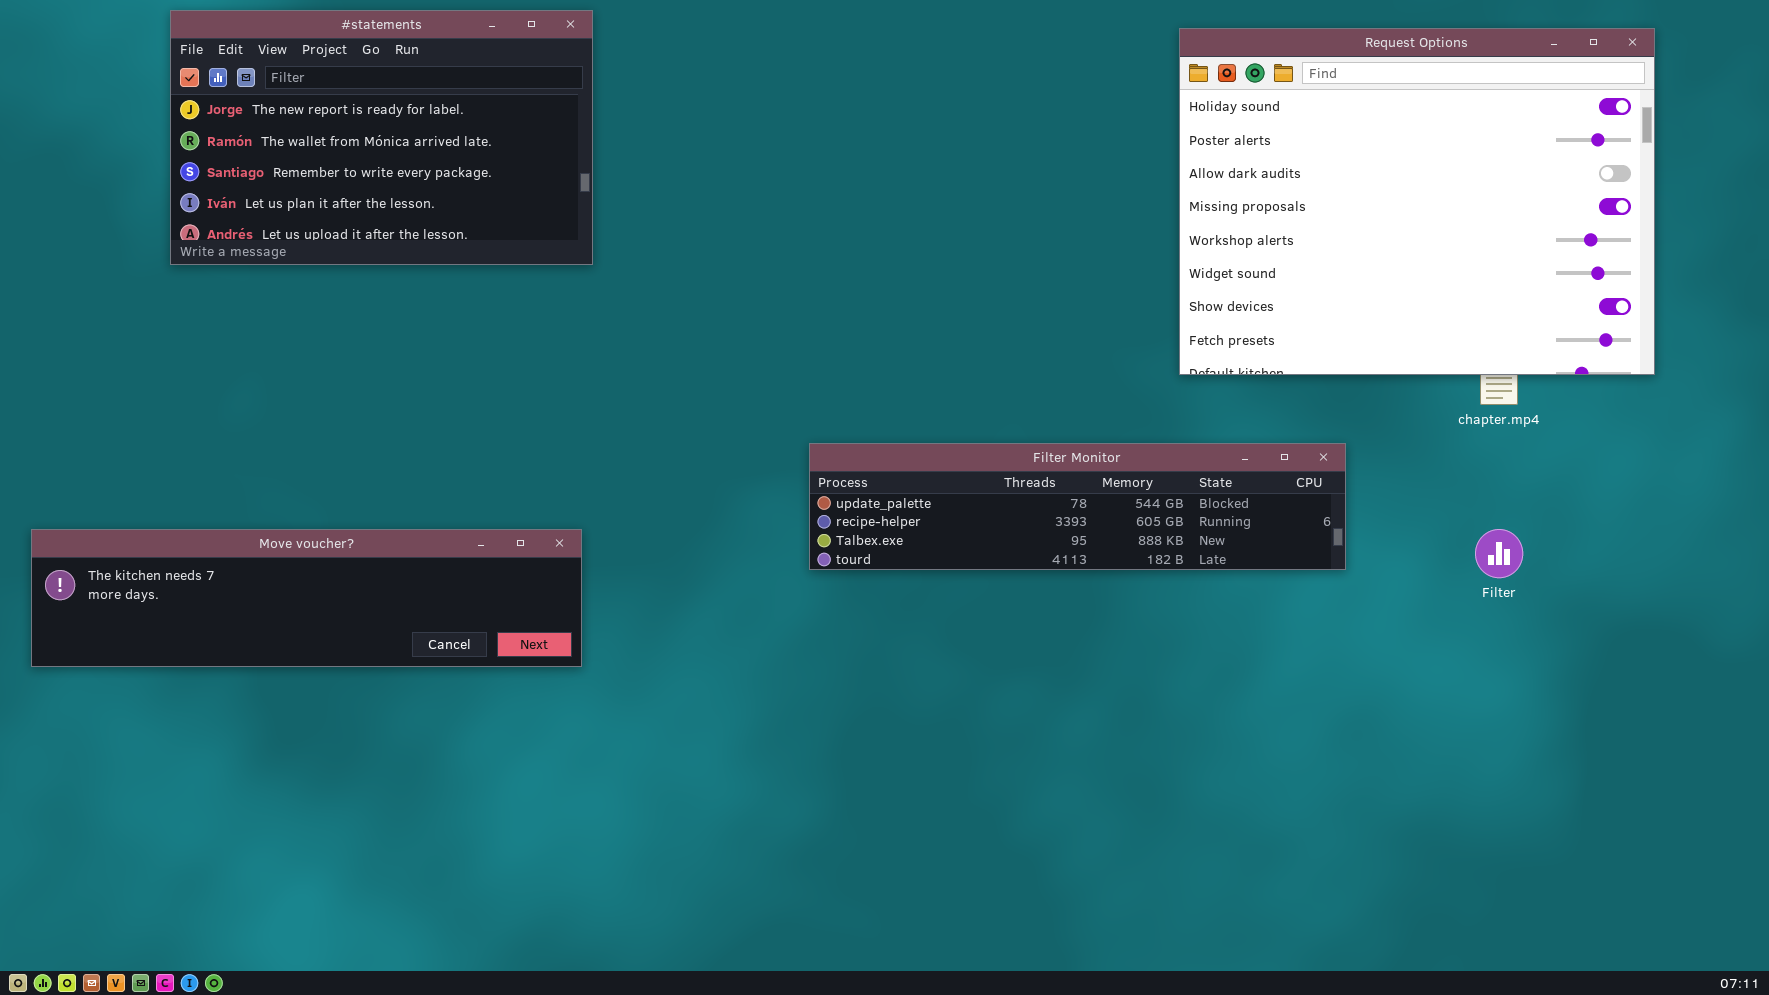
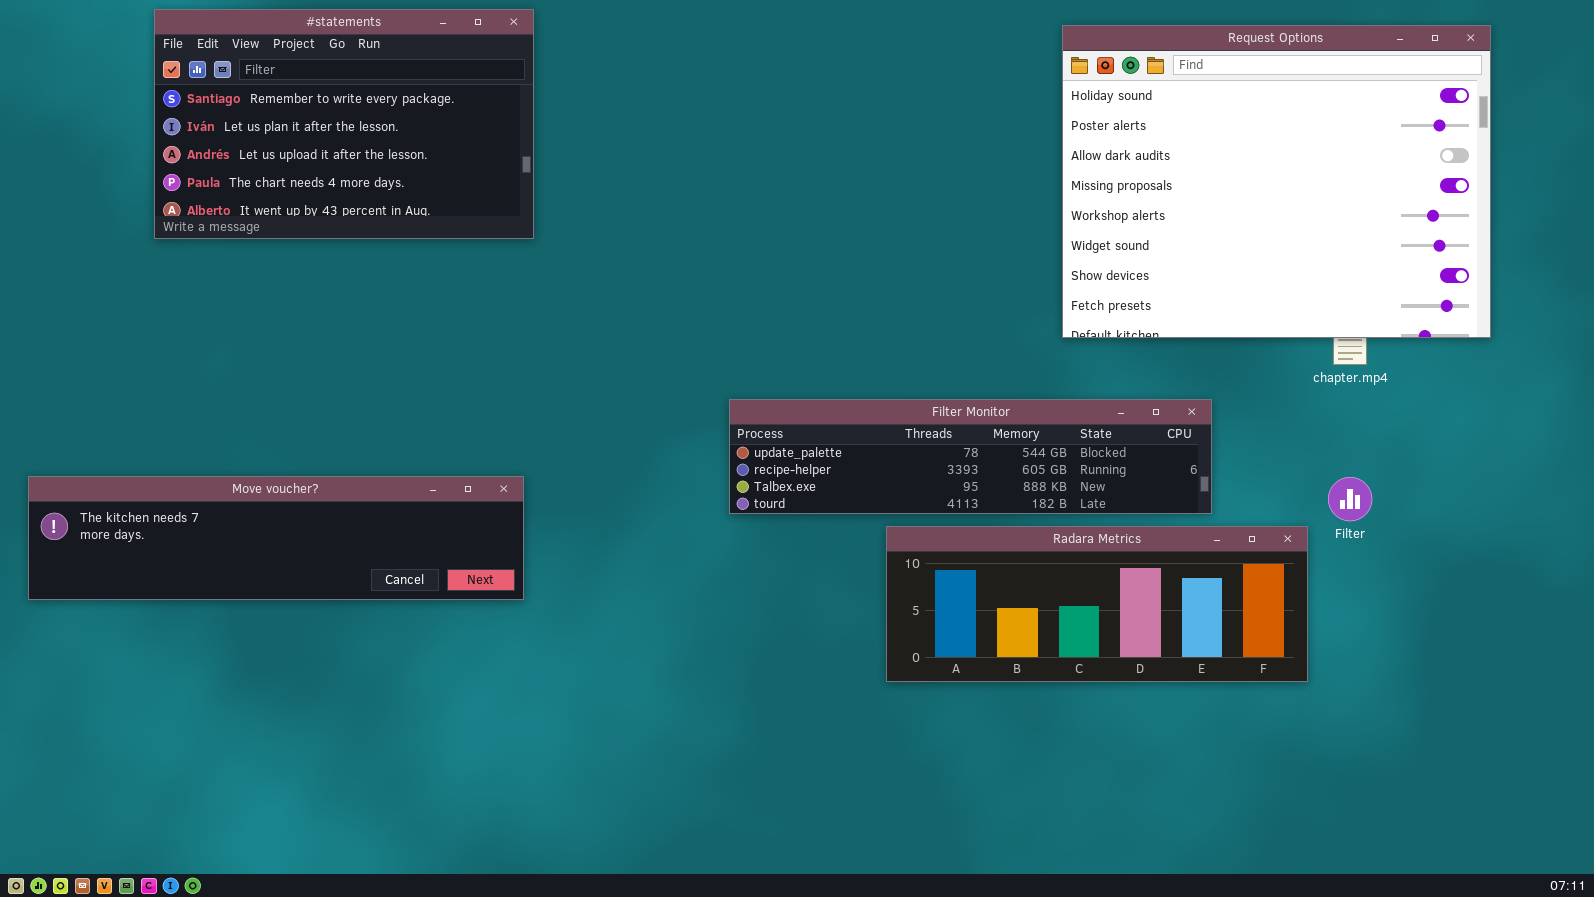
#statements: [170,10,593,265] -> [154,9,534,239], scrolled down 2 rows
Radara Metrics: none -> [886,526,1308,682], opened

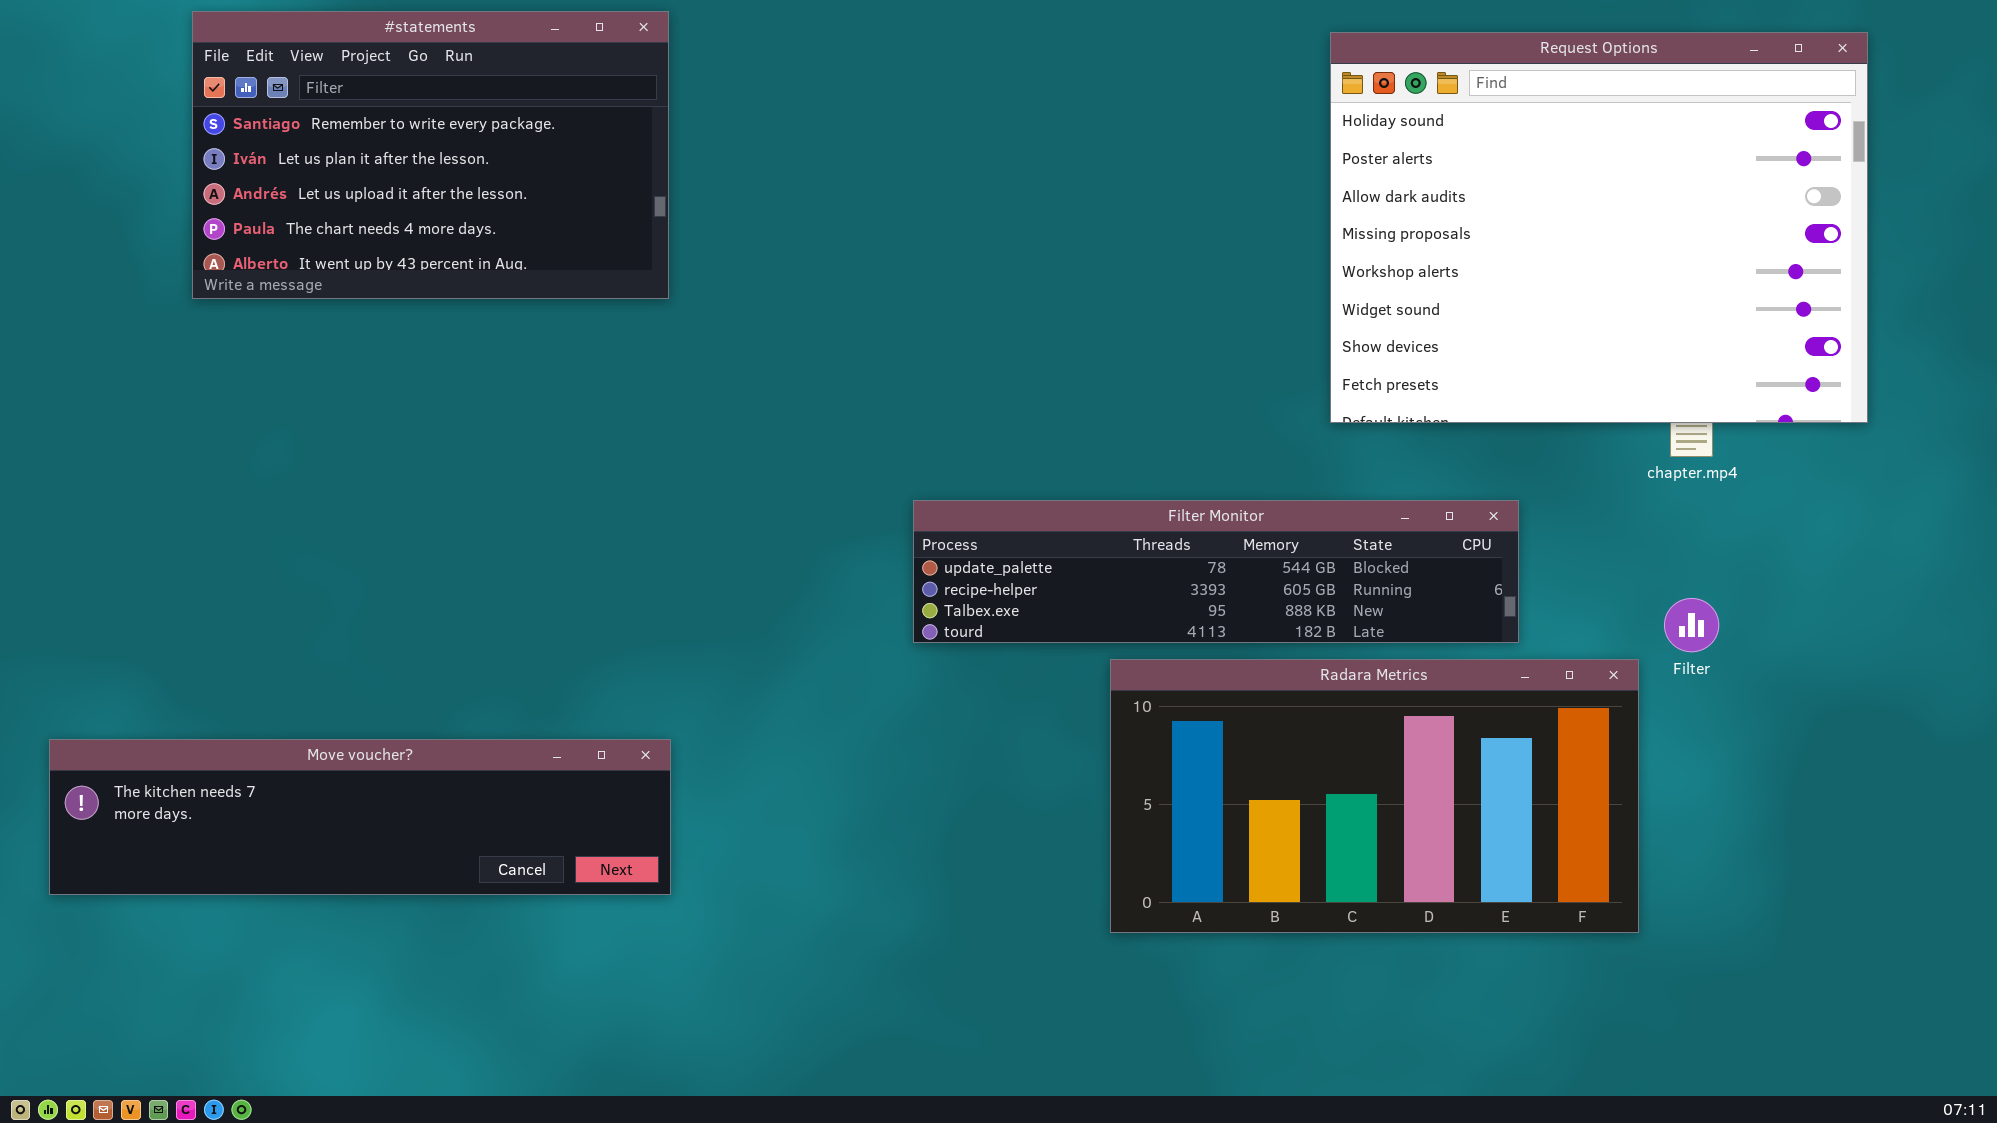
Move voucher?: [28,476,524,600] -> [49,739,671,895], moved
Radara Metrics: [886,526,1308,682] -> [1110,659,1639,933], resized

